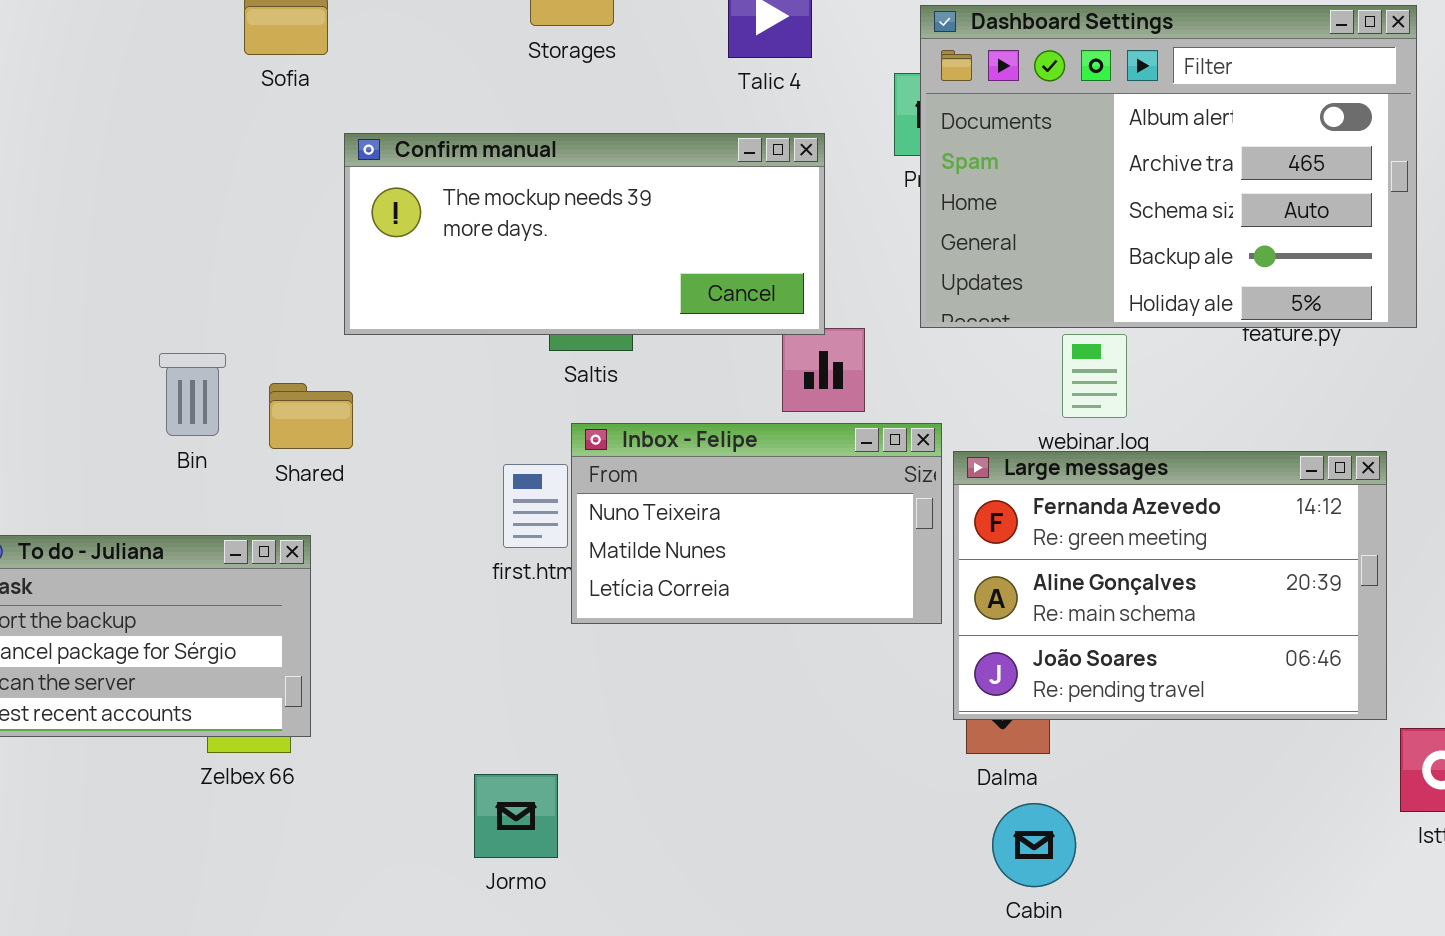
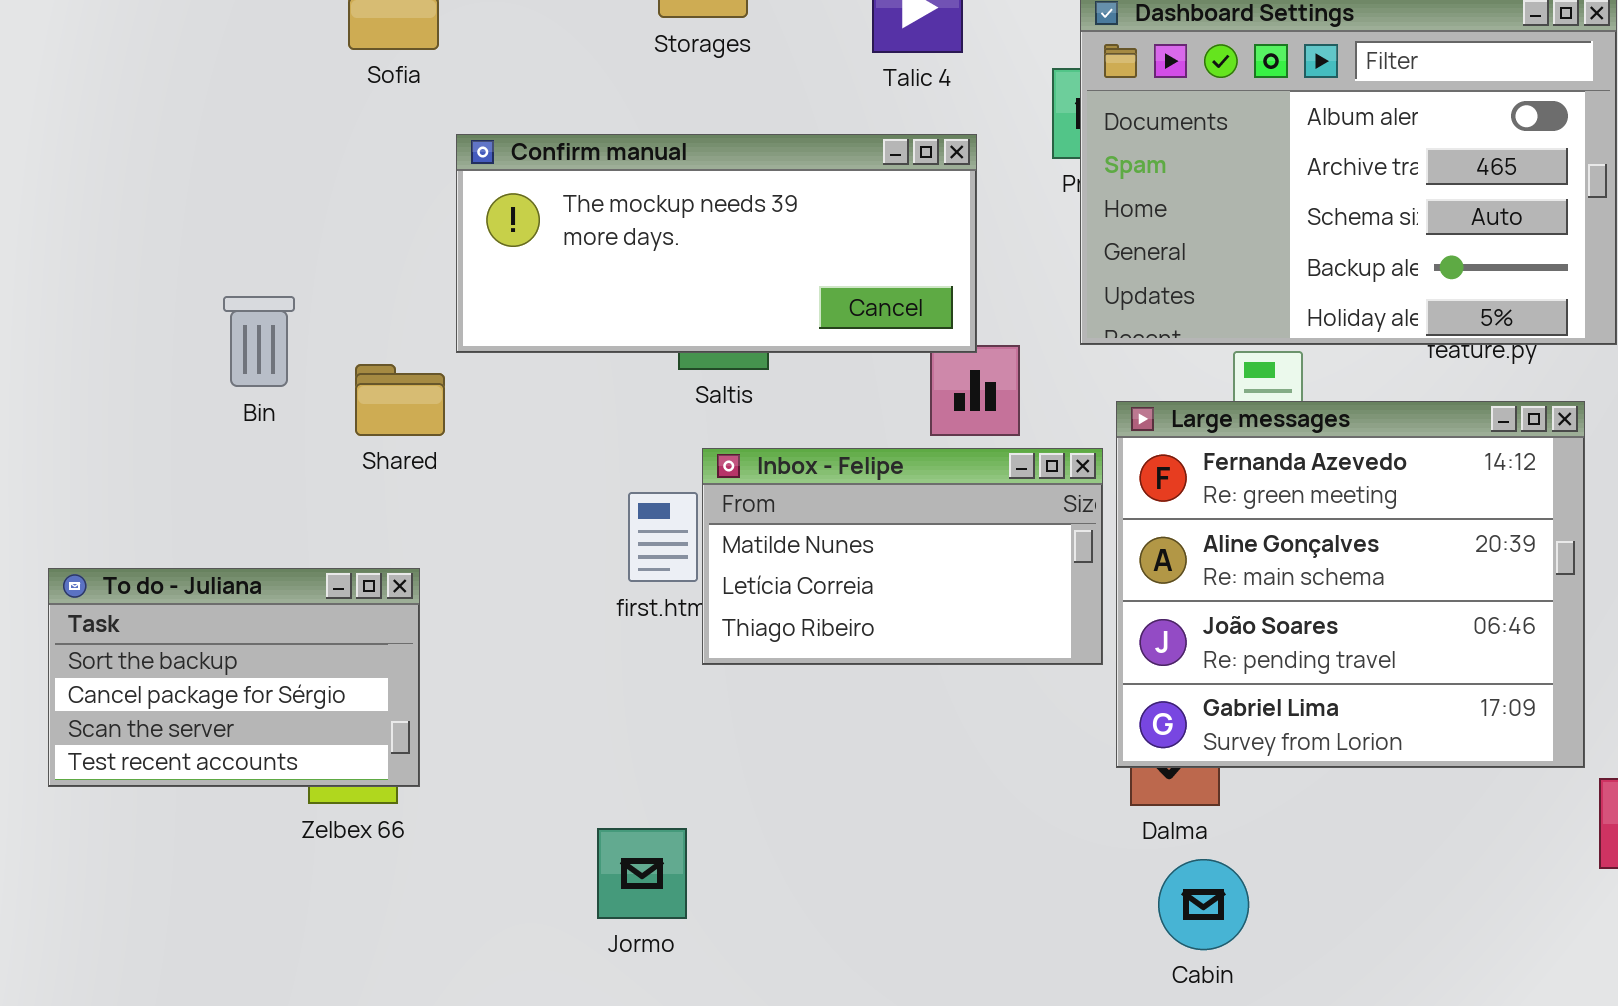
Bin: [159,353,226,436] -> [223,296,295,387], moved
Shared: [269,383,353,449] -> [355,364,445,436], moved
Inbox - Felipe: [571,423,942,624] -> [702,448,1103,665], scrolled down 1 row
Large messages: [953,451,1387,720] -> [1116,401,1585,768], resized

